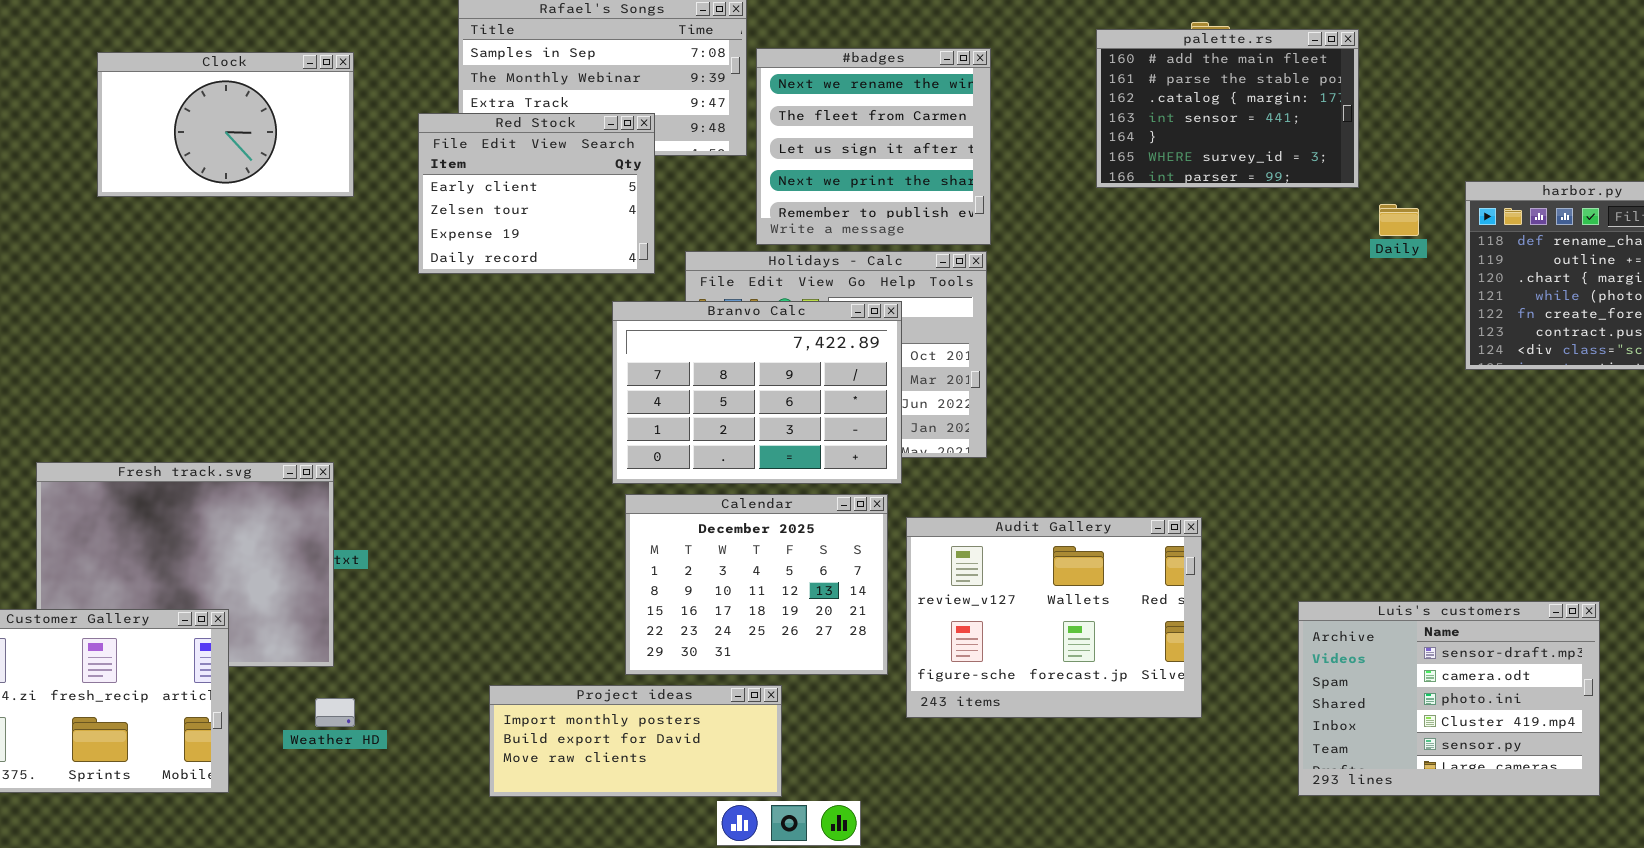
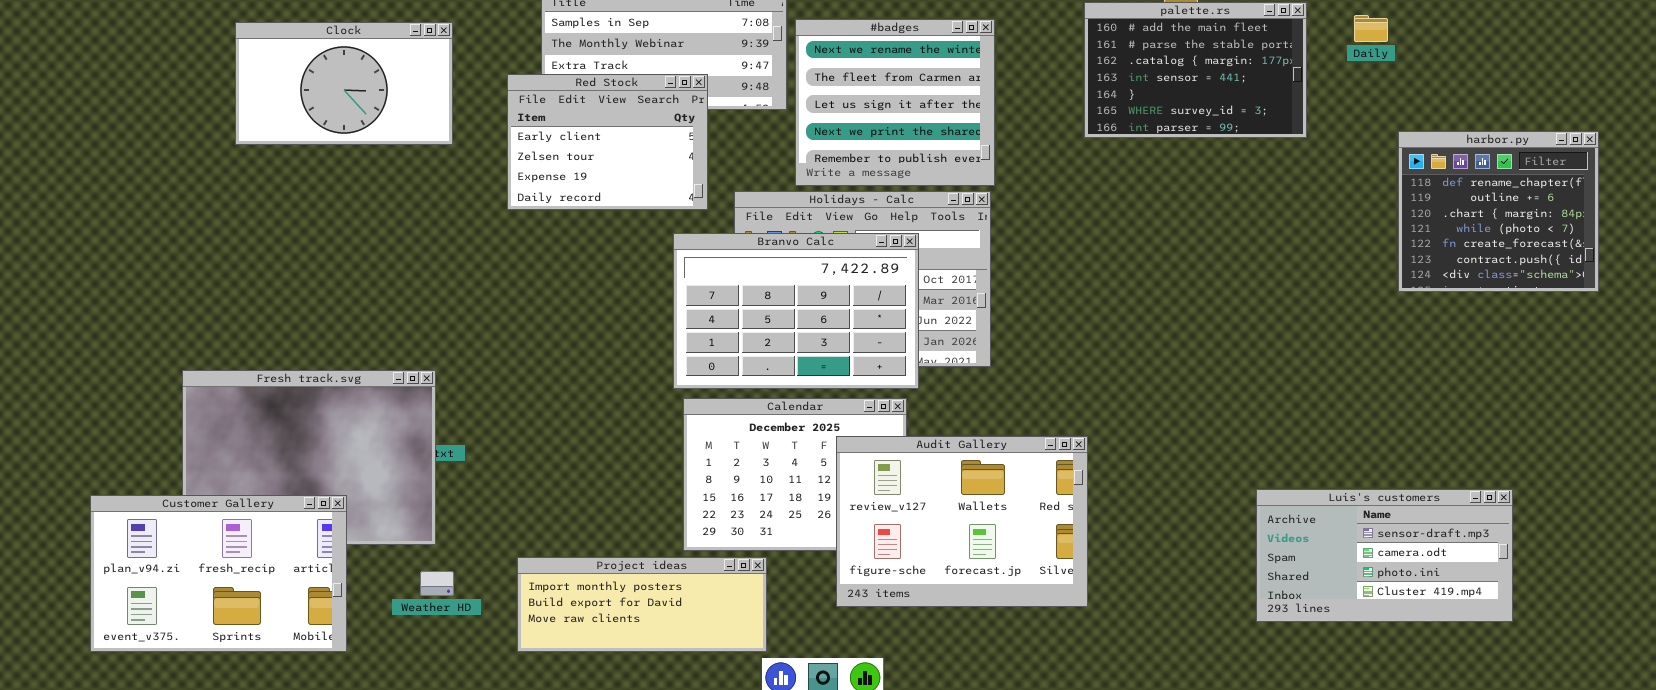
Daily: [1379,204,1419,236] -> [1354,15,1388,42], moved
Audit Gallery: [906,517,1202,718] -> [836,436,1088,607], moved
Luis's customers: [1298,601,1600,796] -> [1256,489,1513,622], resized
Project ideas: [489,685,782,797] -> [517,557,767,652], moved

